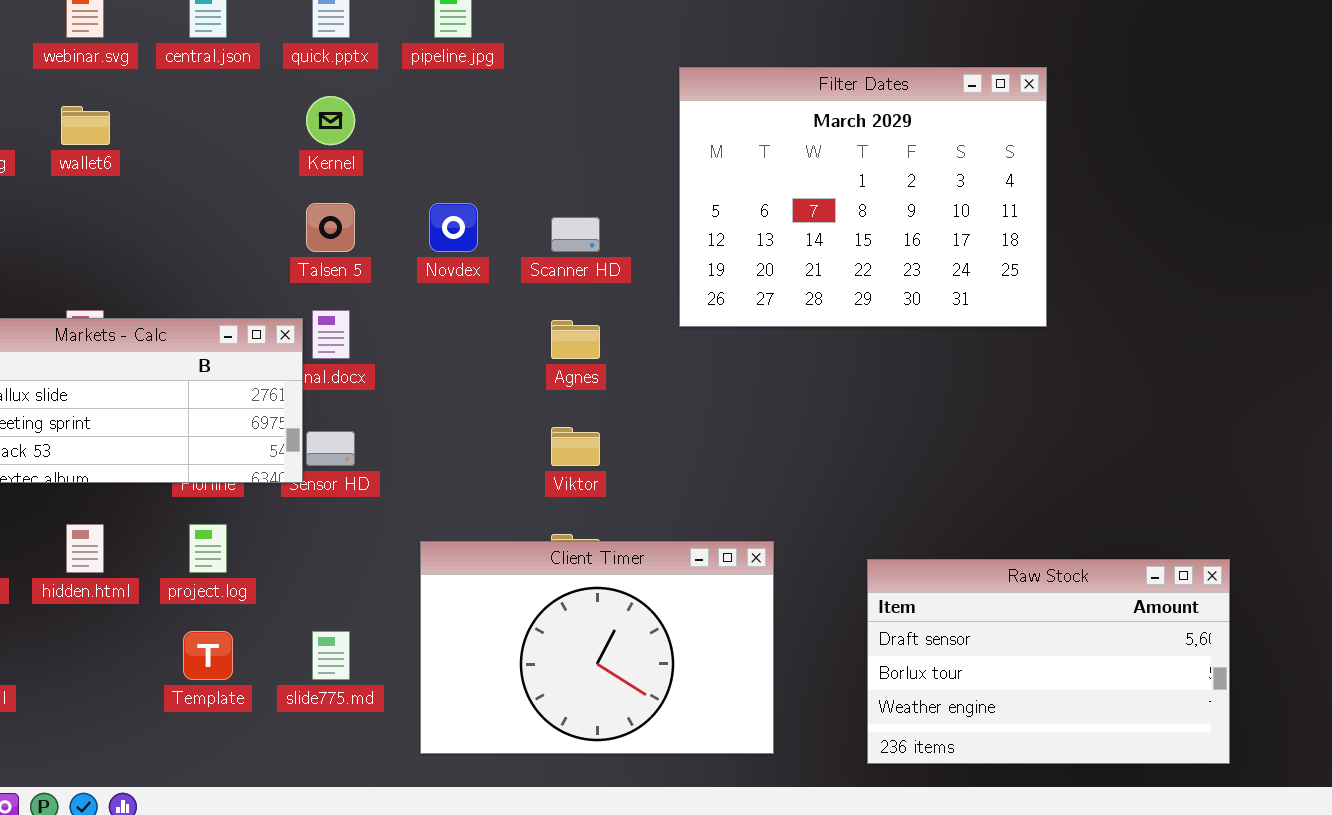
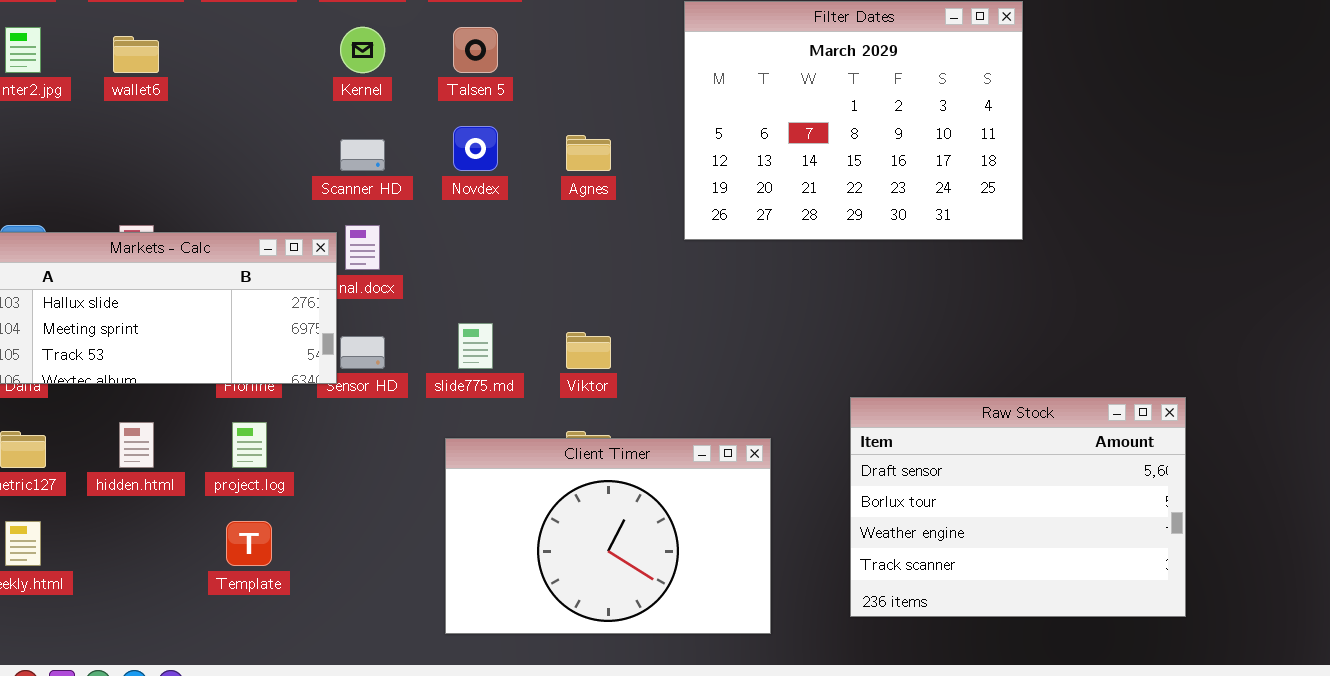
Talsen 5: [306,203,355,252] -> [453,27,498,73], moved
Scanner HD: [551,217,600,252] -> [340,139,385,171], moved
Agnes: [551,320,600,359] -> [566,135,611,171], moved
Raw Stock: [867,559,1230,764] -> [850,397,1186,617], moved, resized
slide775.md: [312,631,350,680] -> [458,323,493,369], moved

